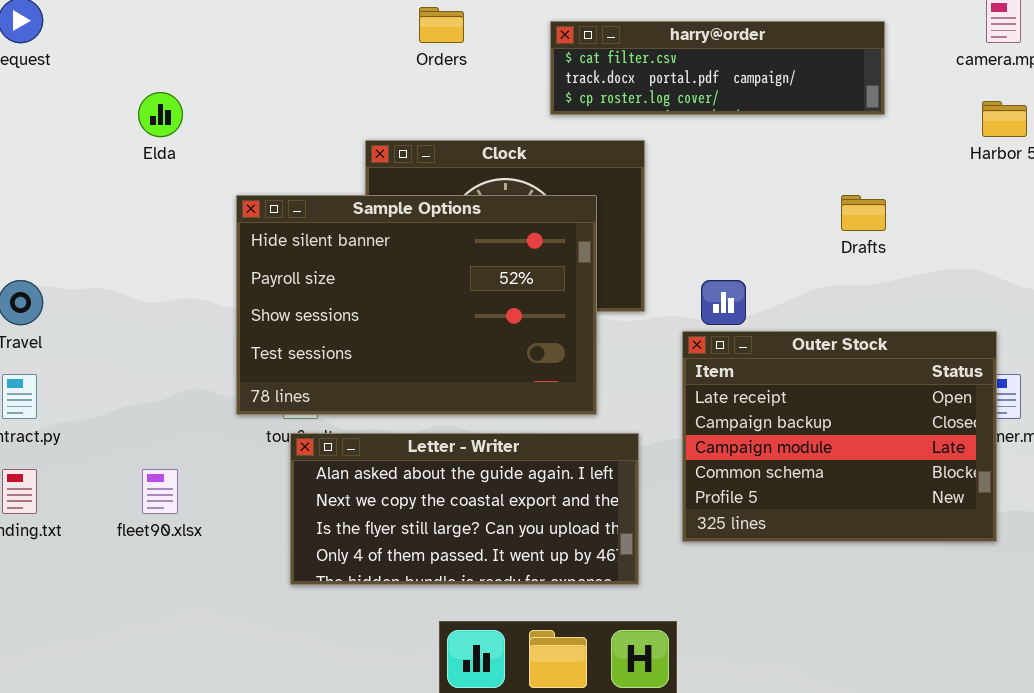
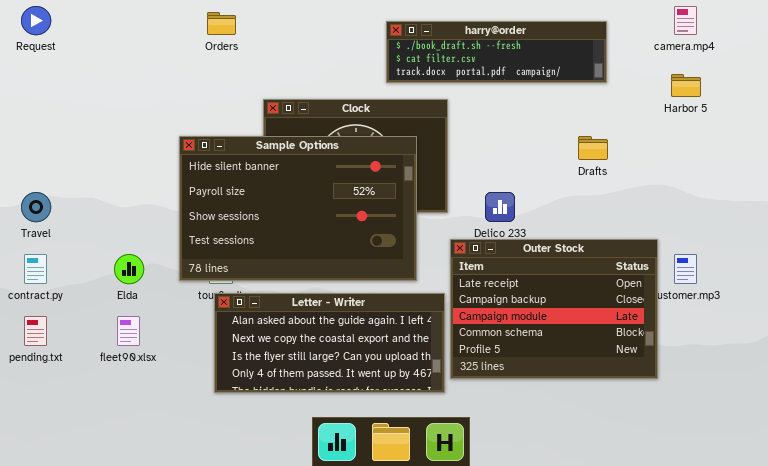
Orders: [419,7,464,43] -> [207,12,236,35], moved
harry@order: [550,21,885,115] -> [386,21,607,83], scrolled up 1 row
Elda: [138,92,183,137] -> [114,254,144,284], moved
Outer Stock: [682,331,997,542] -> [450,239,658,379], moved

